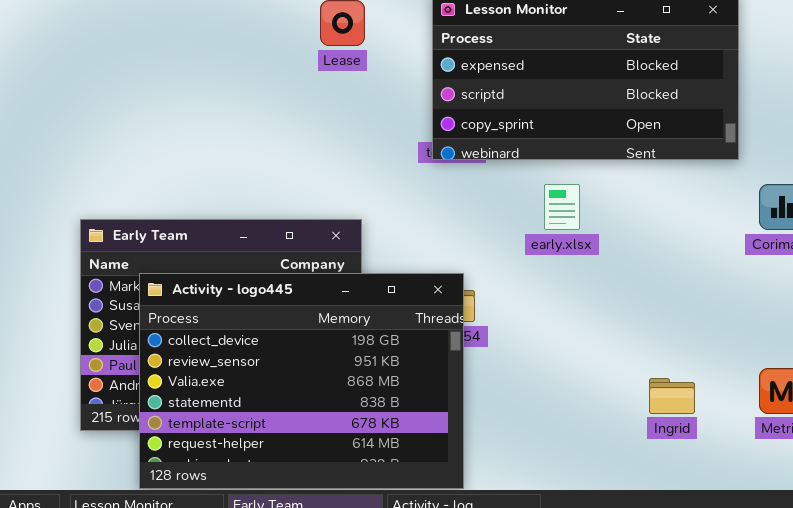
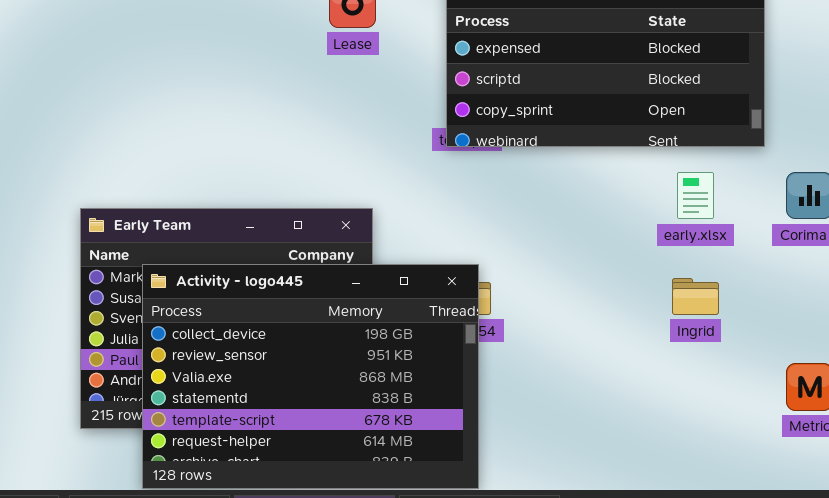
early.xlsx: [544,184,580,230] -> [677,172,714,219], moved
Ingrid: [649,378,695,414] -> [672,278,719,315], moved

